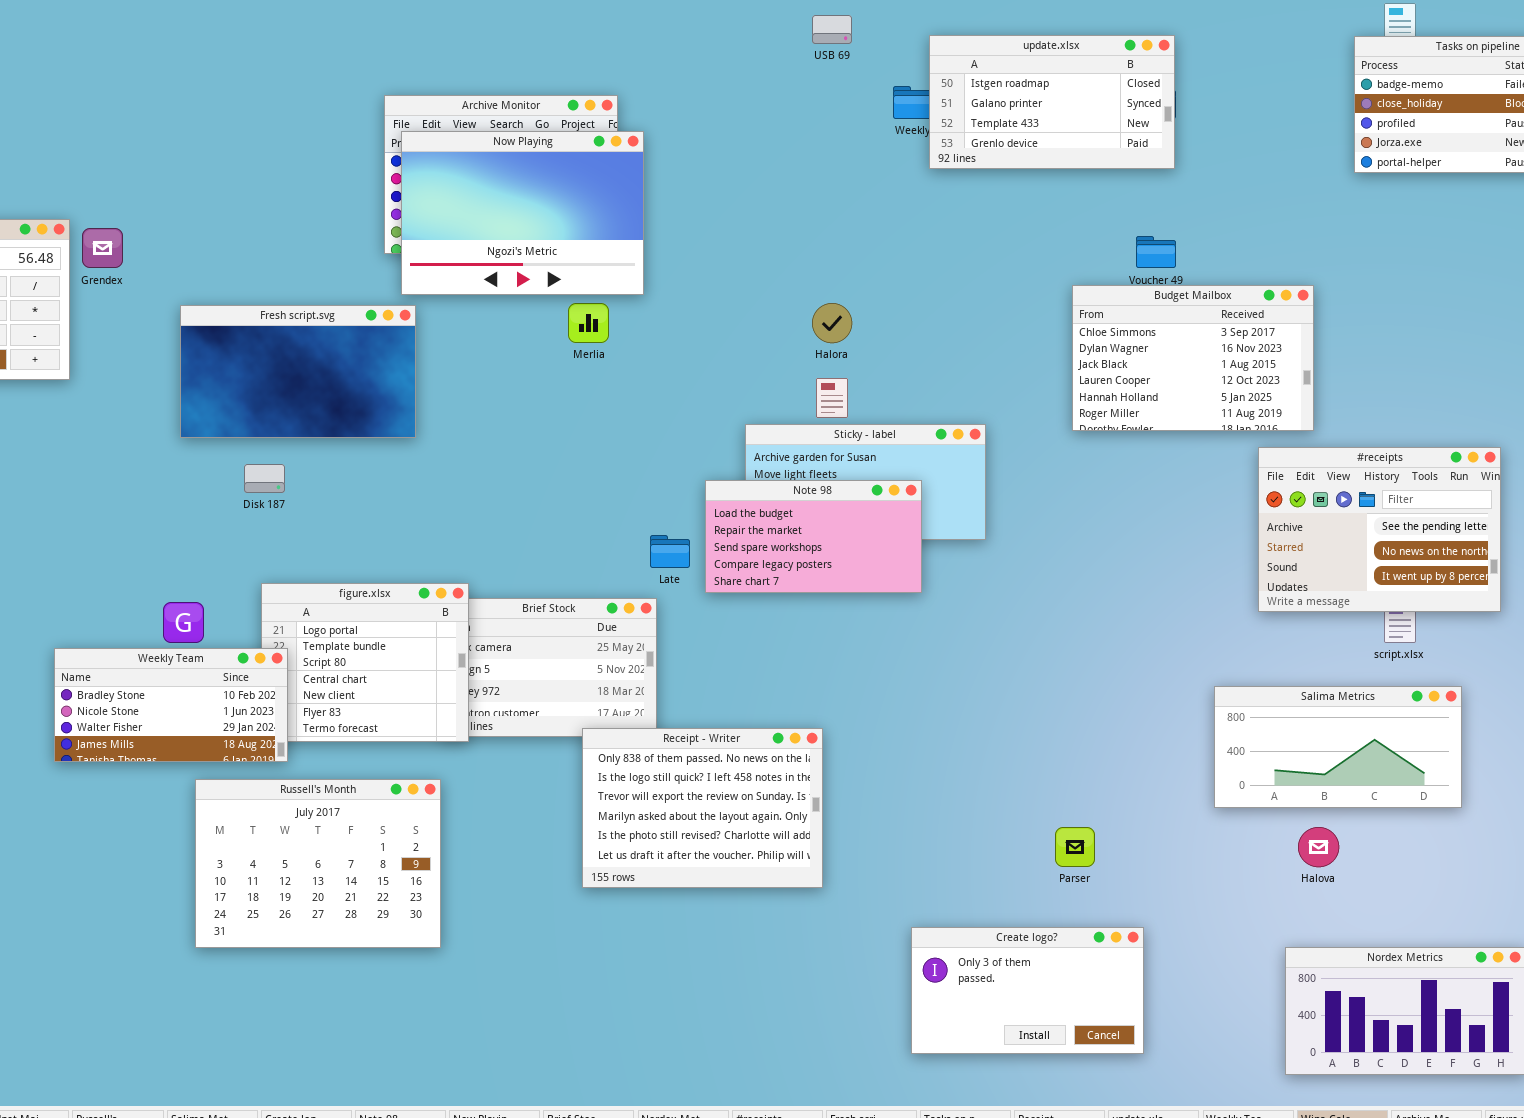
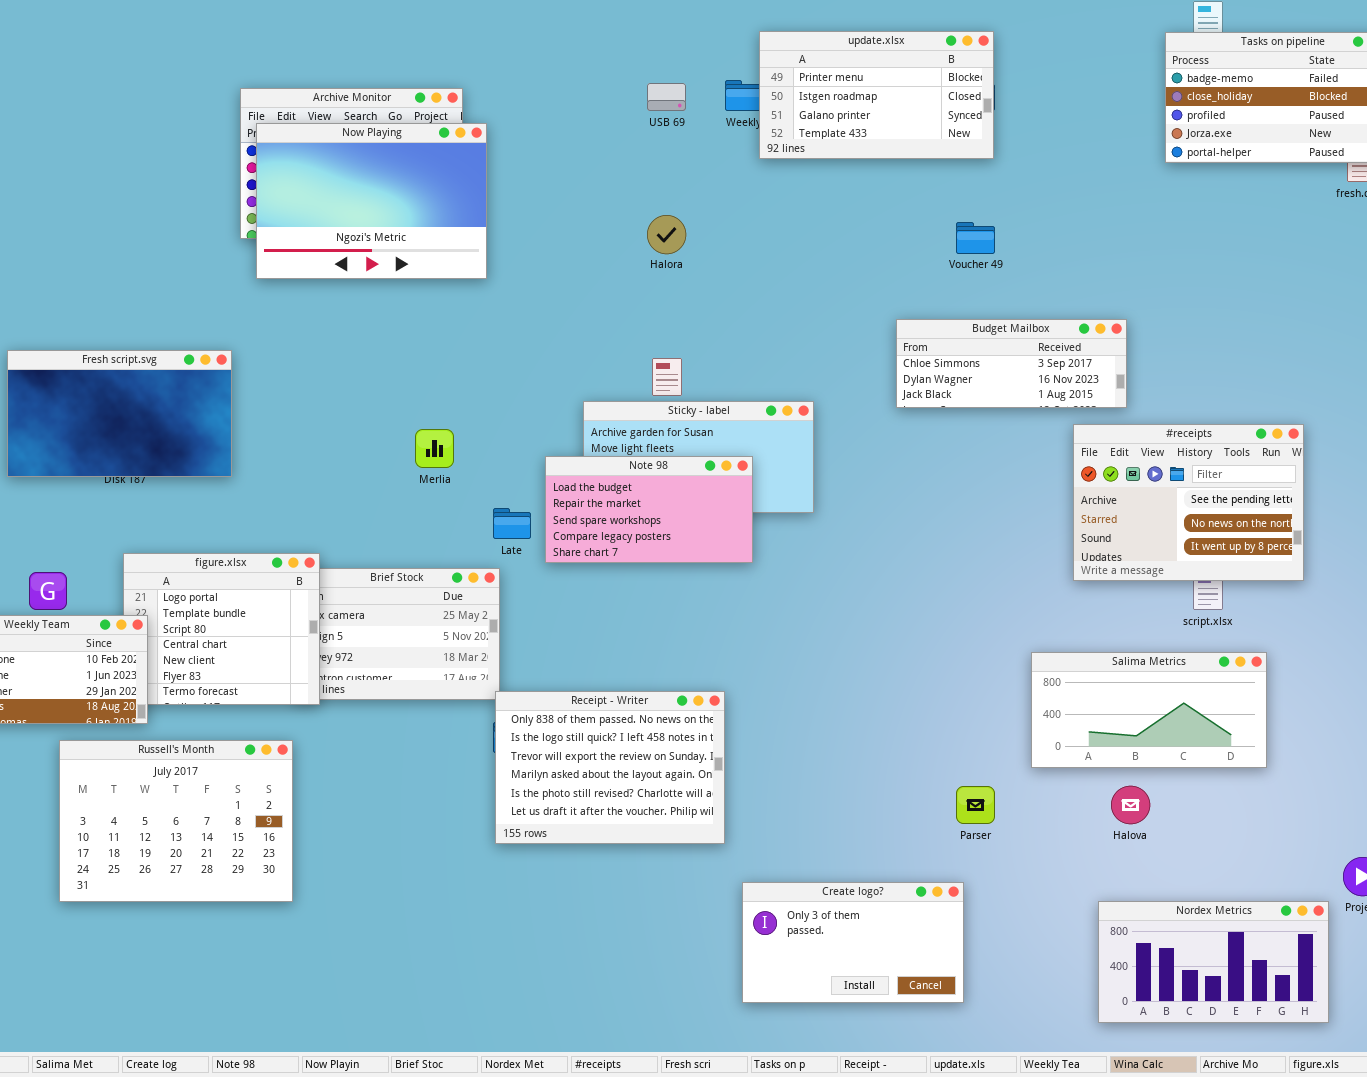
USB 69: [812,15,852,44] -> [647,83,686,111], moved
update.xlsx: [929,35,1175,169] -> [759,31,994,159], scrolled up 1 row
Budget Mailbox: [1072,285,1314,431] -> [896,319,1127,408], resized
Merlia: [568,303,609,343] -> [415,429,454,468], moved
Halora: [812,303,852,343] -> [647,215,686,254], moved
Fresh script.svg: [180,305,416,438] -> [7,350,232,477], moved
Receipt - Writer: [582,728,823,888] -> [495,691,725,844], moved
Parser: [1055,827,1095,867] -> [956,786,995,824], moved

